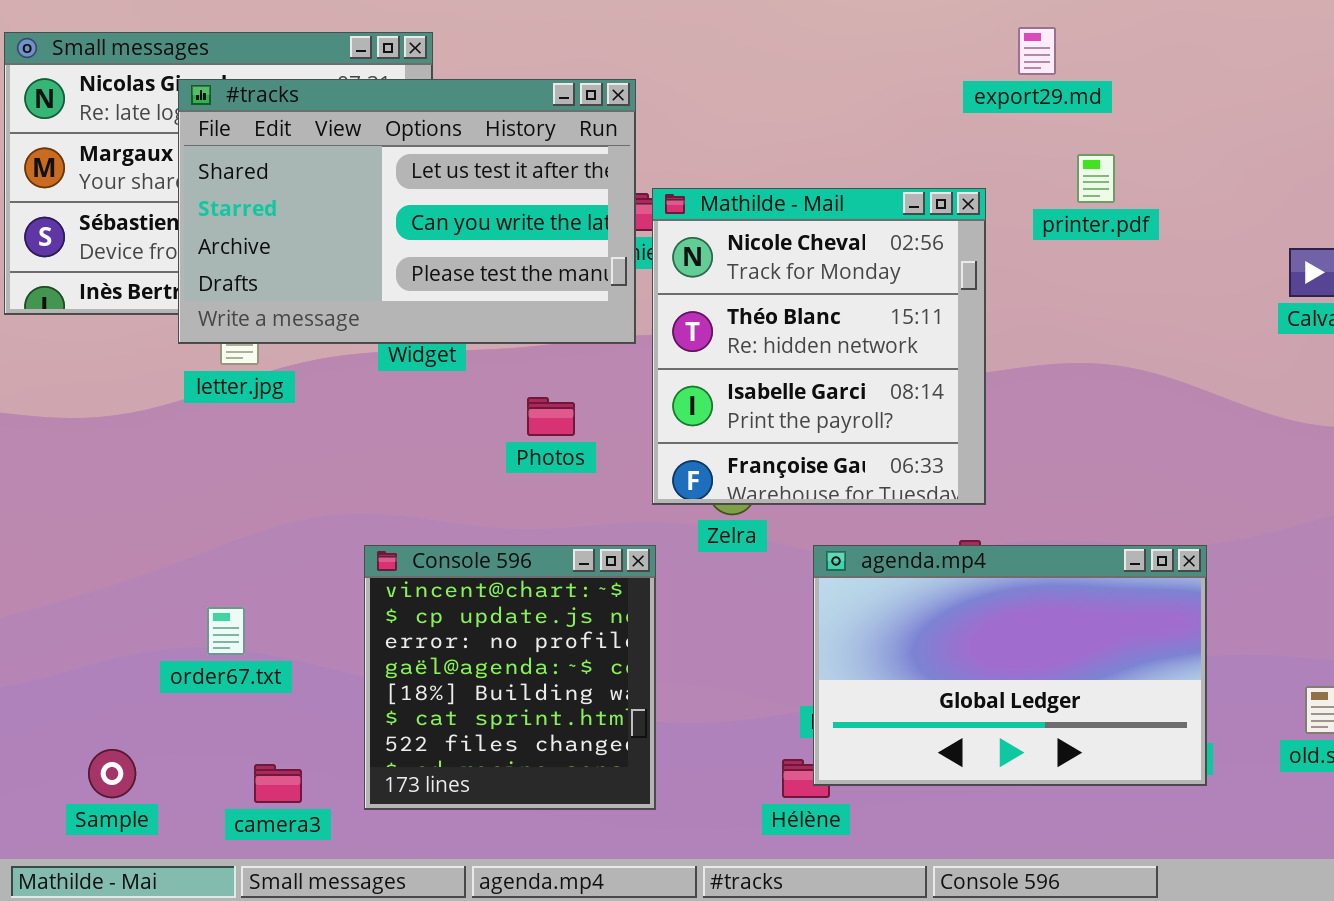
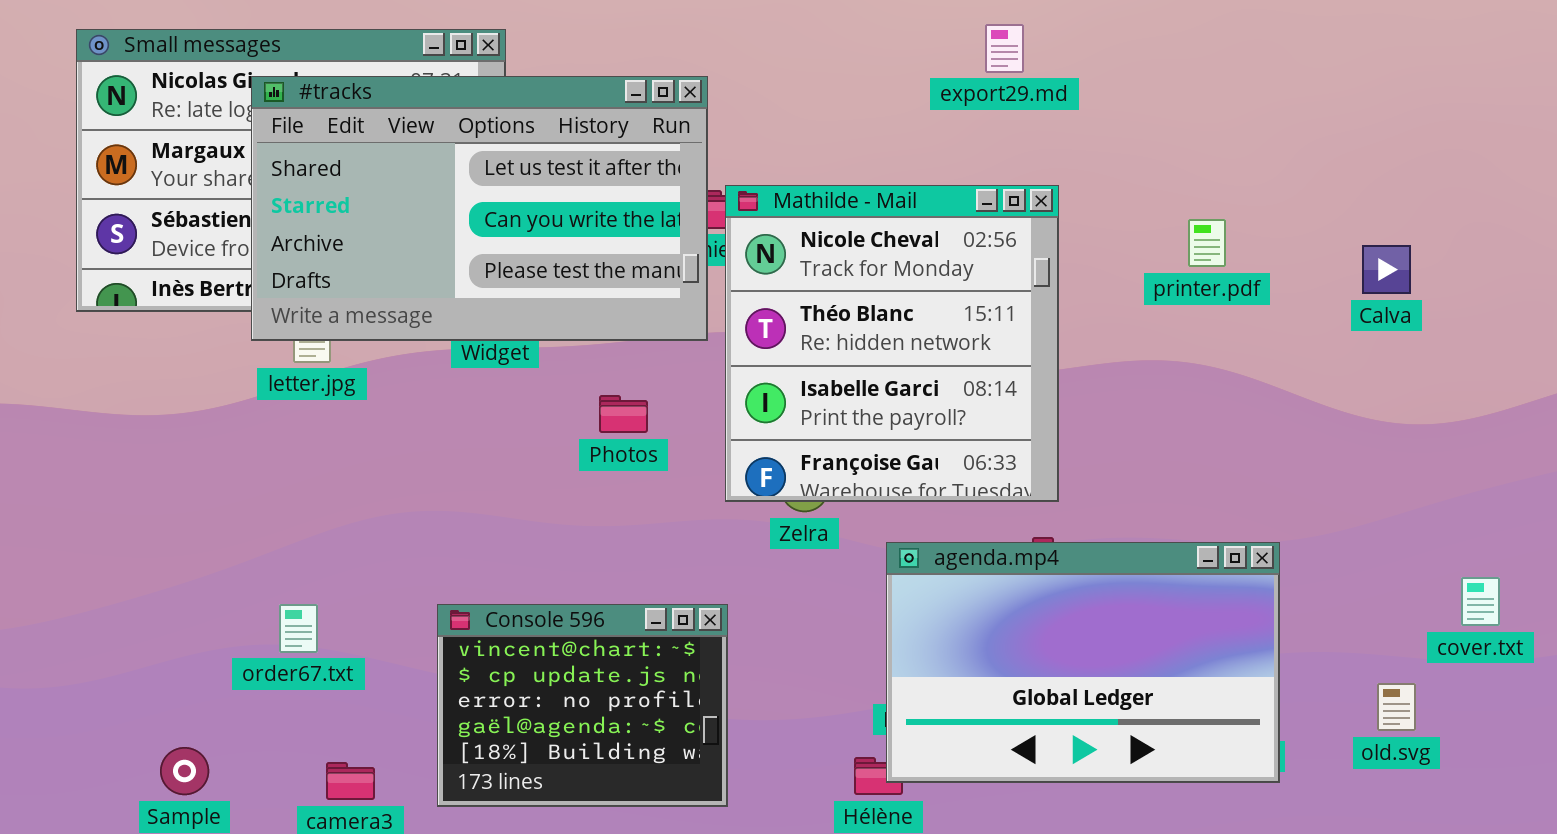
export29.md: [1018,27,1056,75] -> [985,24,1024,73], moved
printer.pdf: [1077,154,1115,203] -> [1188,219,1226,267], moved
Console 596: [364,545,656,810] -> [437,604,728,807], resized

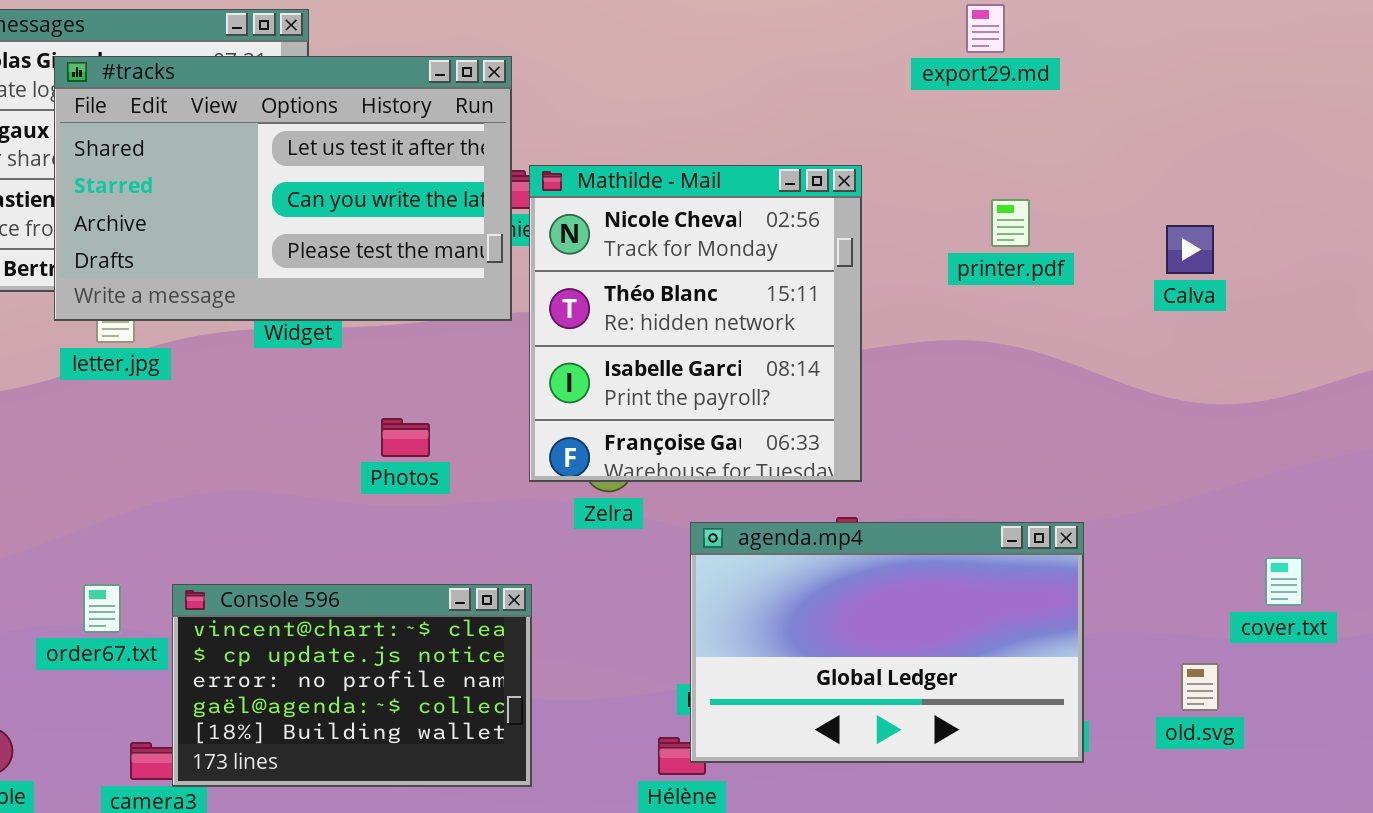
export29.md: [985,24,1024,73] -> [966,4,1005,53], moved
Photos: [599,395,648,433] -> [381,418,430,457], moved
Console 596: [437,604,728,807] -> [172,584,532,787], resized

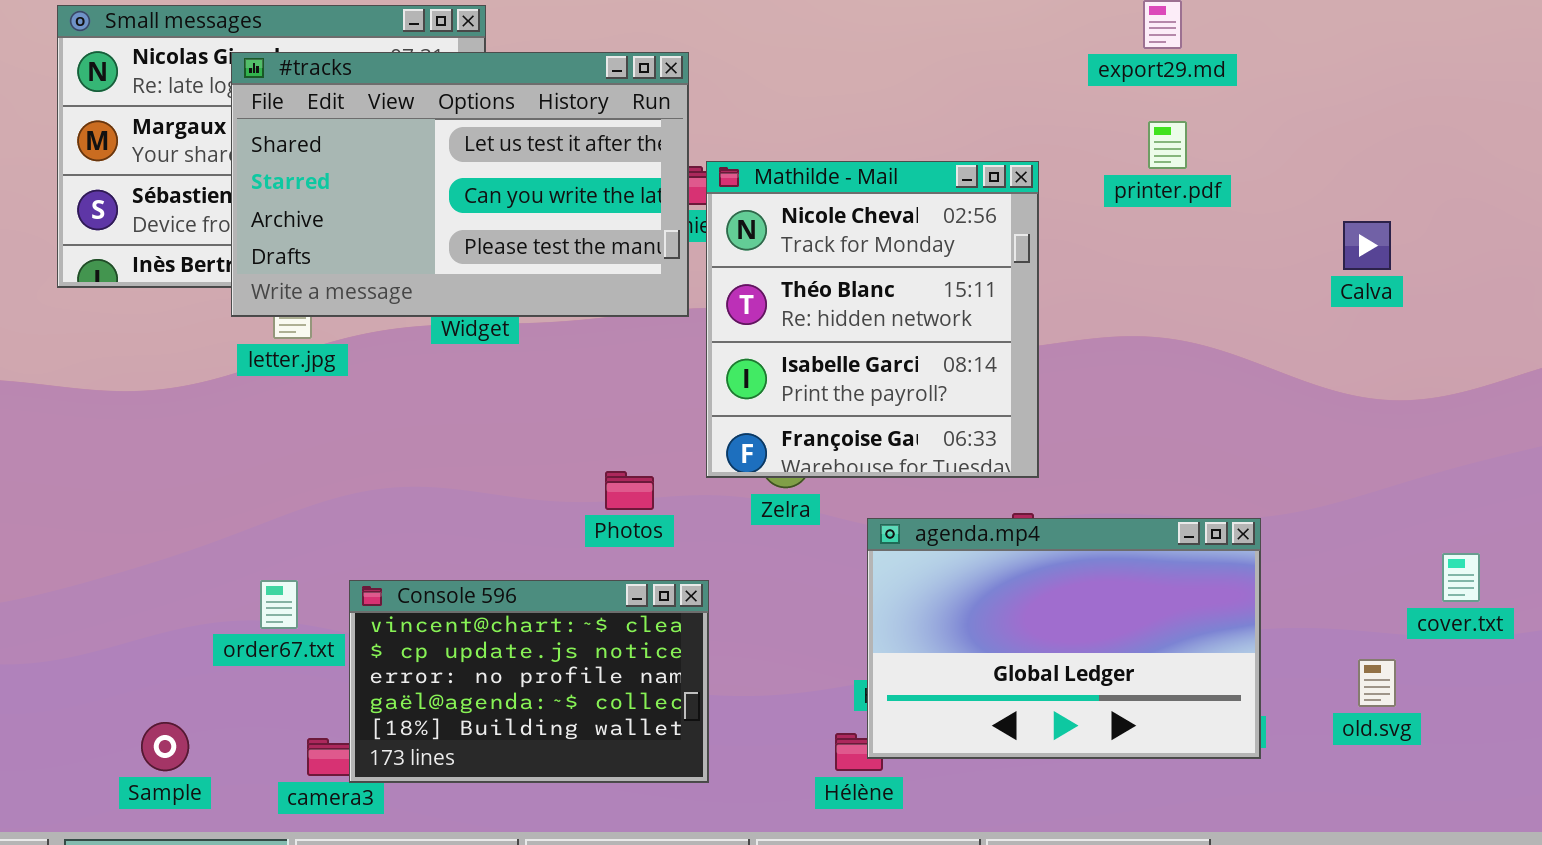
printer.pdf: [991,199,1030,247] -> [1148,121,1187,169], moved
Photos: [381,418,430,457] -> [605,471,654,510], moved

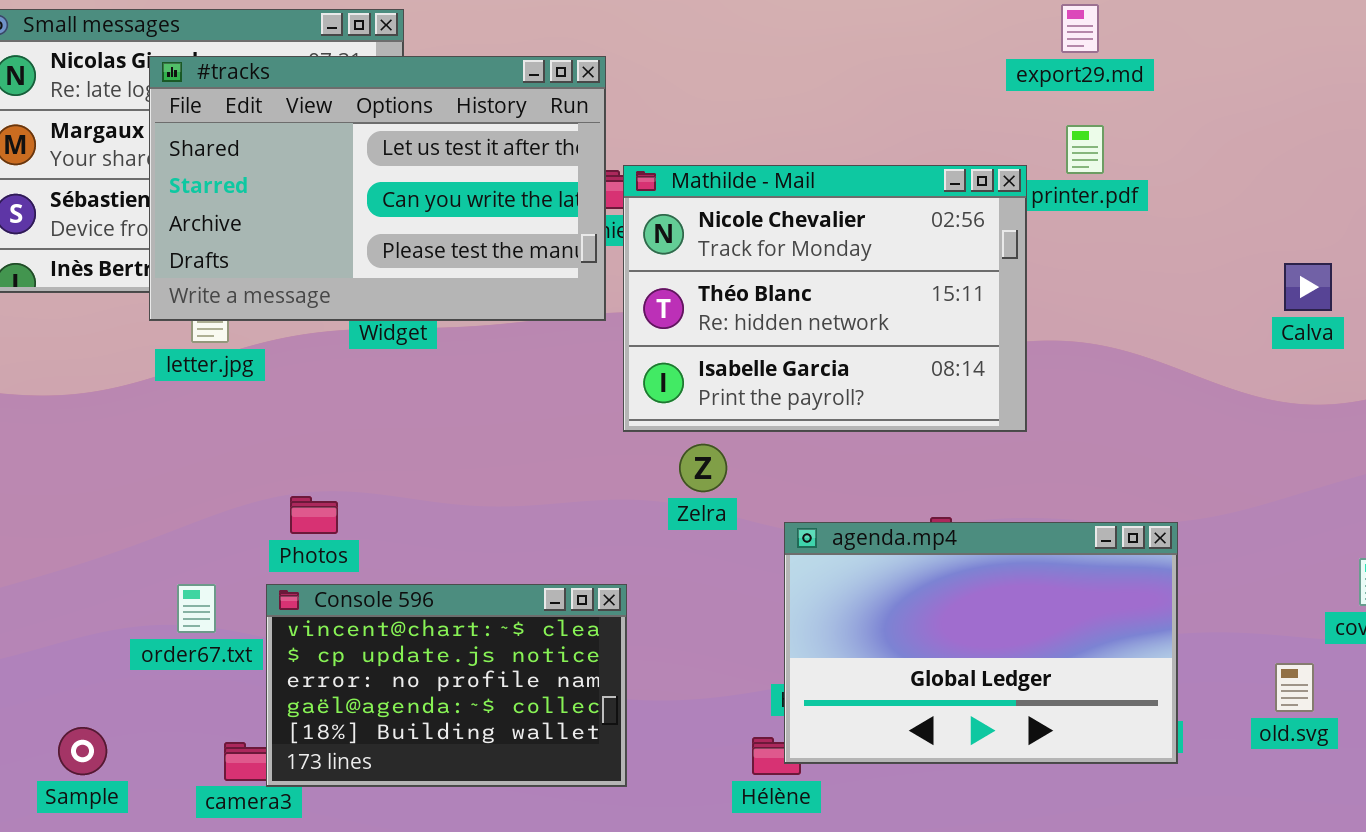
Mathilde - Mail: [706,161,1039,478] -> [623,165,1027,432], resized
Calva: [1343,221,1391,270] -> [1284,263,1332,311], moved
Photos: [605,471,654,510] -> [290,496,338,534], moved

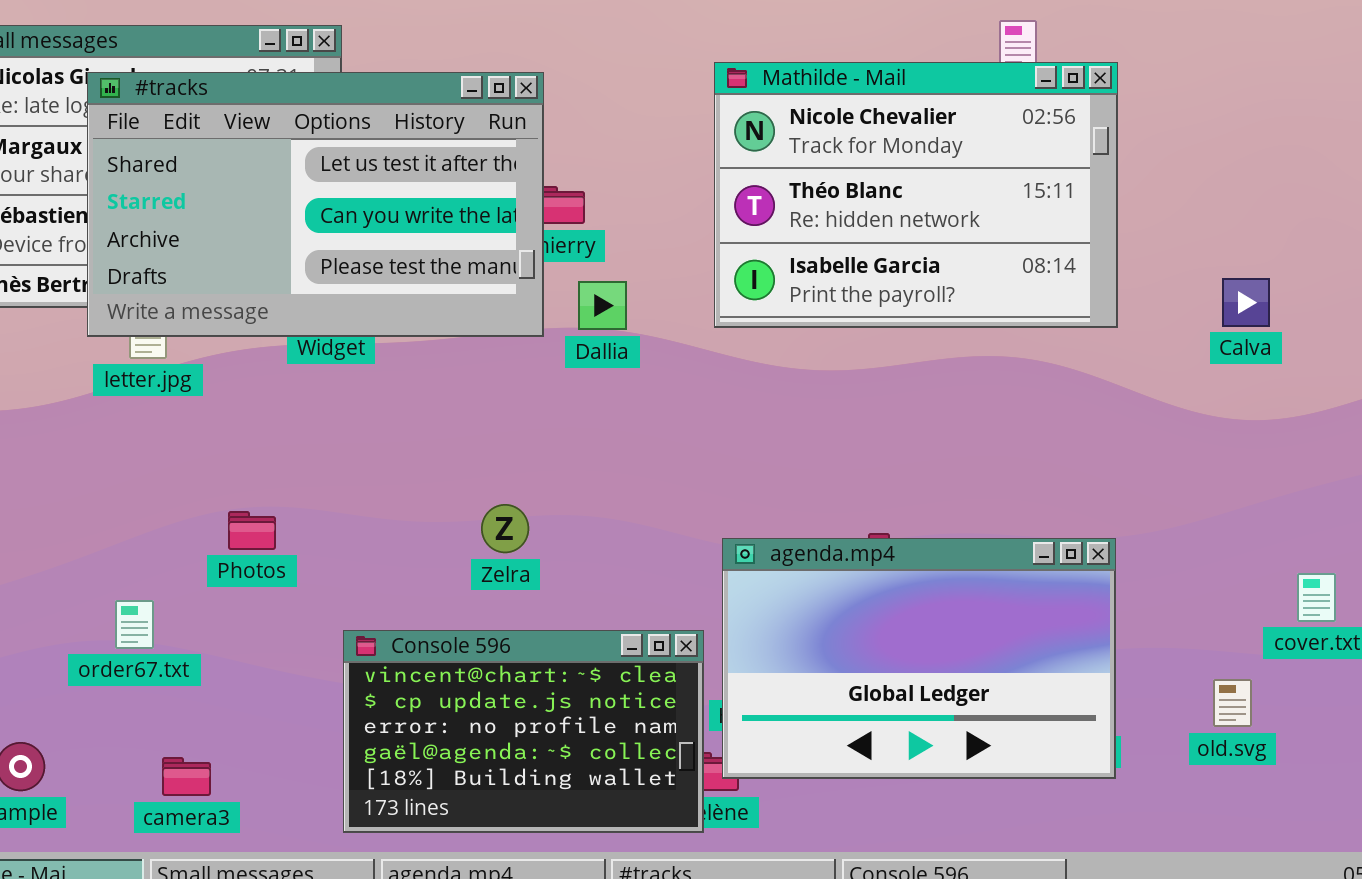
Mathilde - Mail: [623,165,1027,432] -> [714,62,1118,328], moved
Zelra: [679,444,727,492] -> [481,504,529,553], moved
Console 596: [266,584,627,787] -> [343,630,704,833], moved

